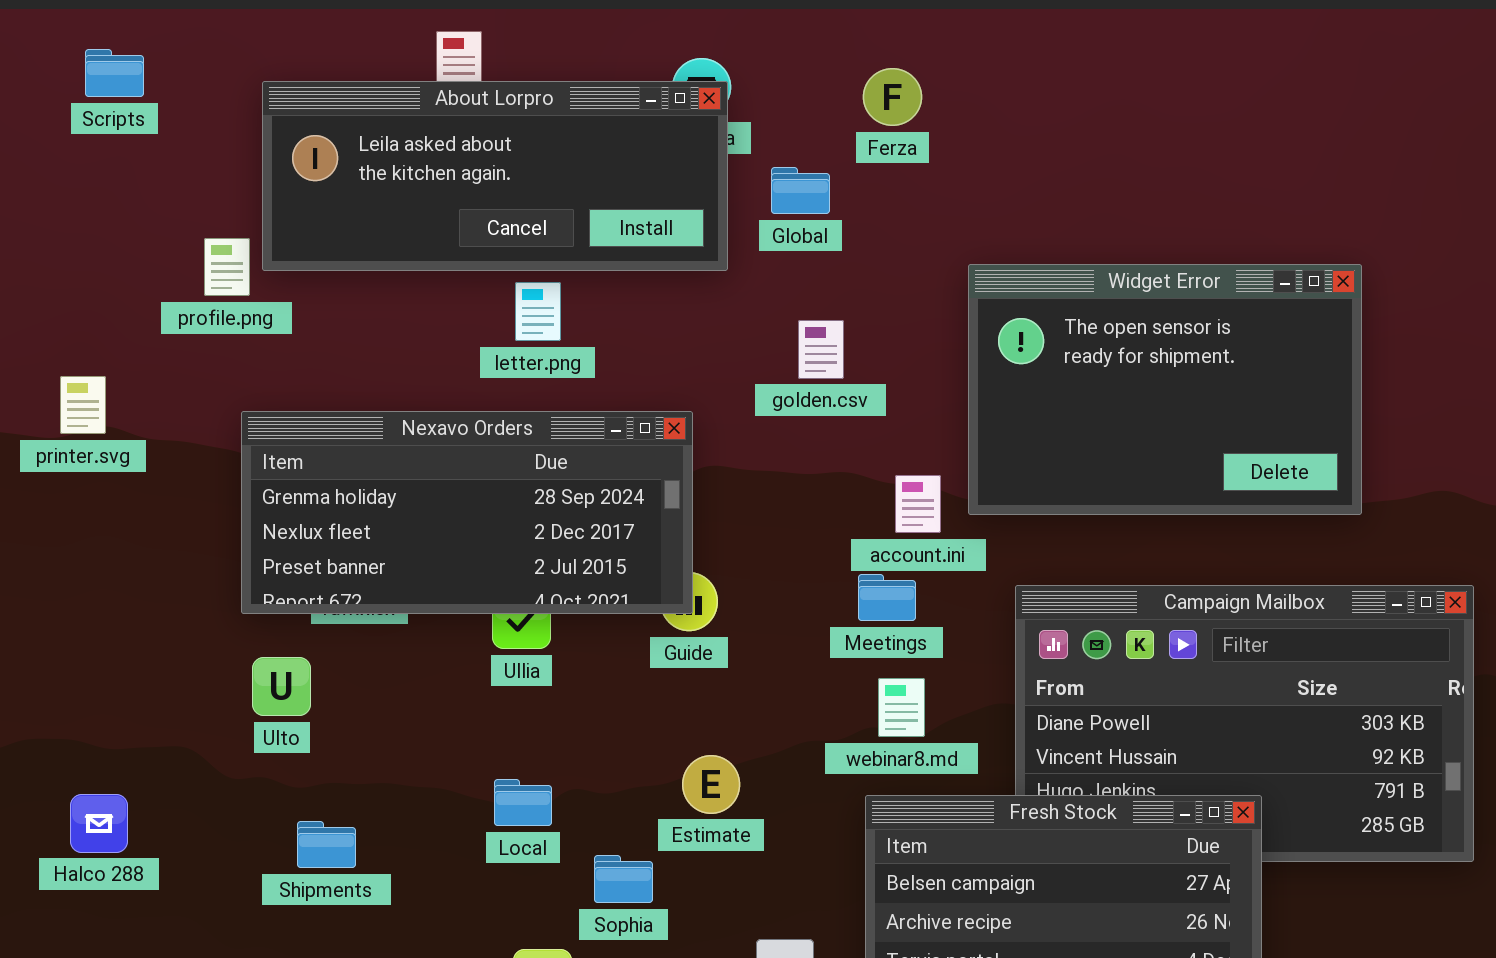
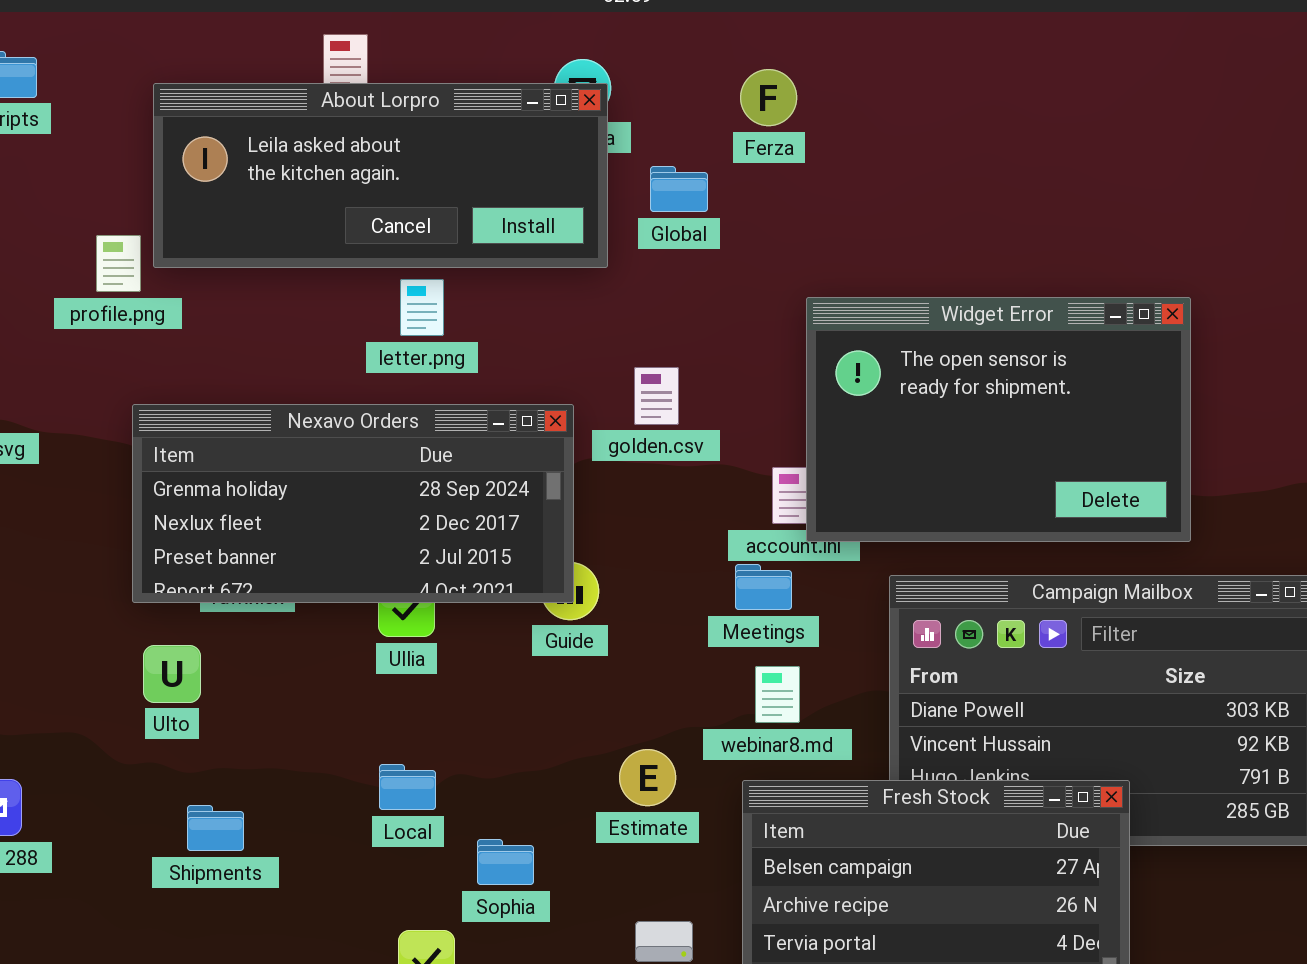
Widget Error: [968,264,1362,515] -> [806,297,1191,542], moved
golden.csv: [798,320,844,379] -> [634,367,679,425], moved
Estimate: [682,755,740,814] -> [619,749,676,806], moved

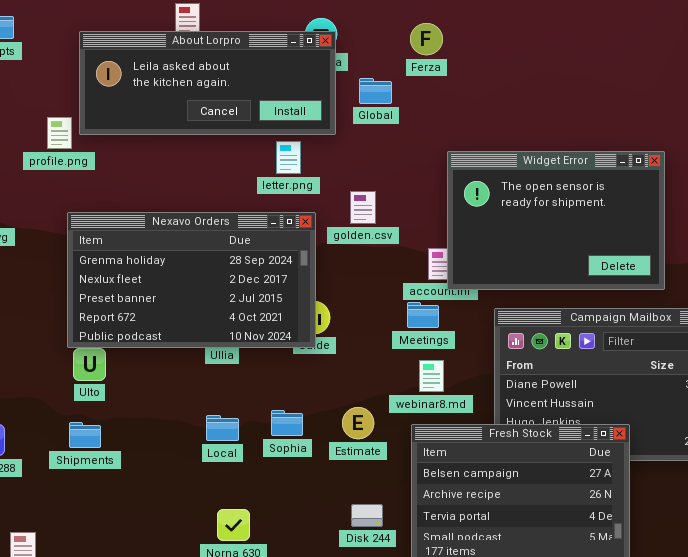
letter.png: [400,279,444,336] -> [276,141,301,174], moved
Nexavo Orders: [132,404,574,603] -> [67,212,316,348], resized
Shipments: [187,805,244,851] -> [69,422,101,448], moved
Sophia: [477,839,534,885] -> [271,410,303,436], moved

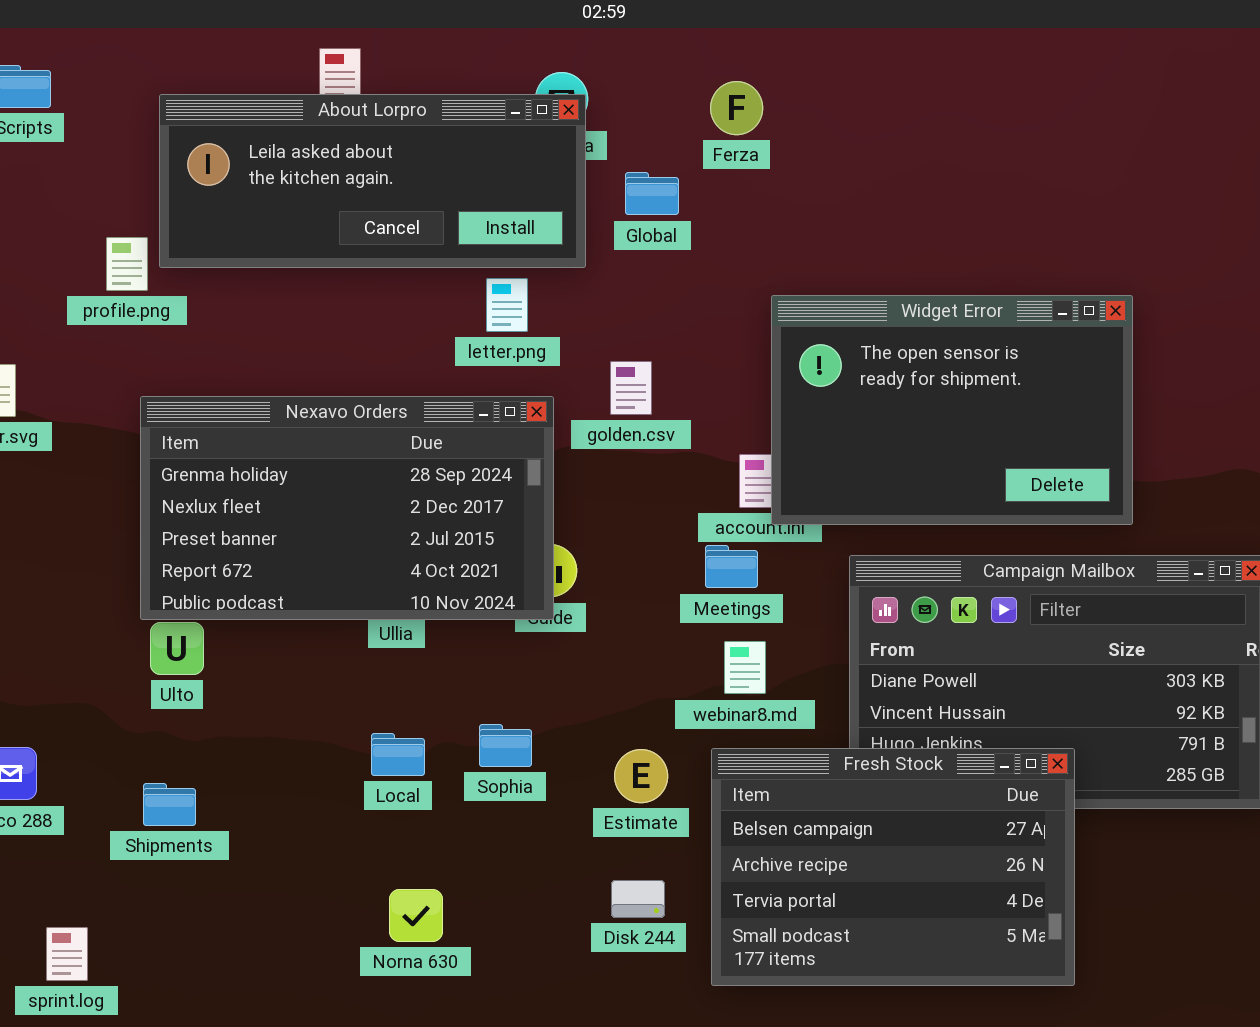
Estimate: [342,407,374,439] -> [614,749,668,803], moved
Shipments: [69,422,101,448] -> [143,783,196,826], moved

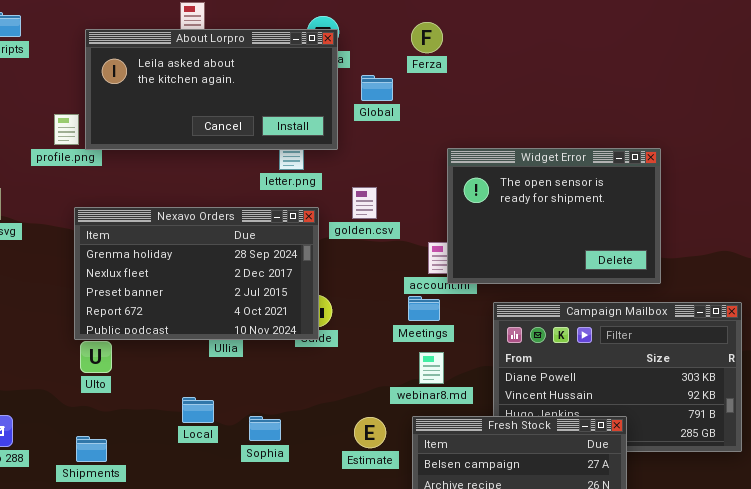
About Lorpro: [159,94,586,268] -> [85,29,338,150], resized
Sophia: [479,724,532,767] -> [249,416,281,441], moved
Local: [371,733,425,776] -> [182,397,214,423], moved

